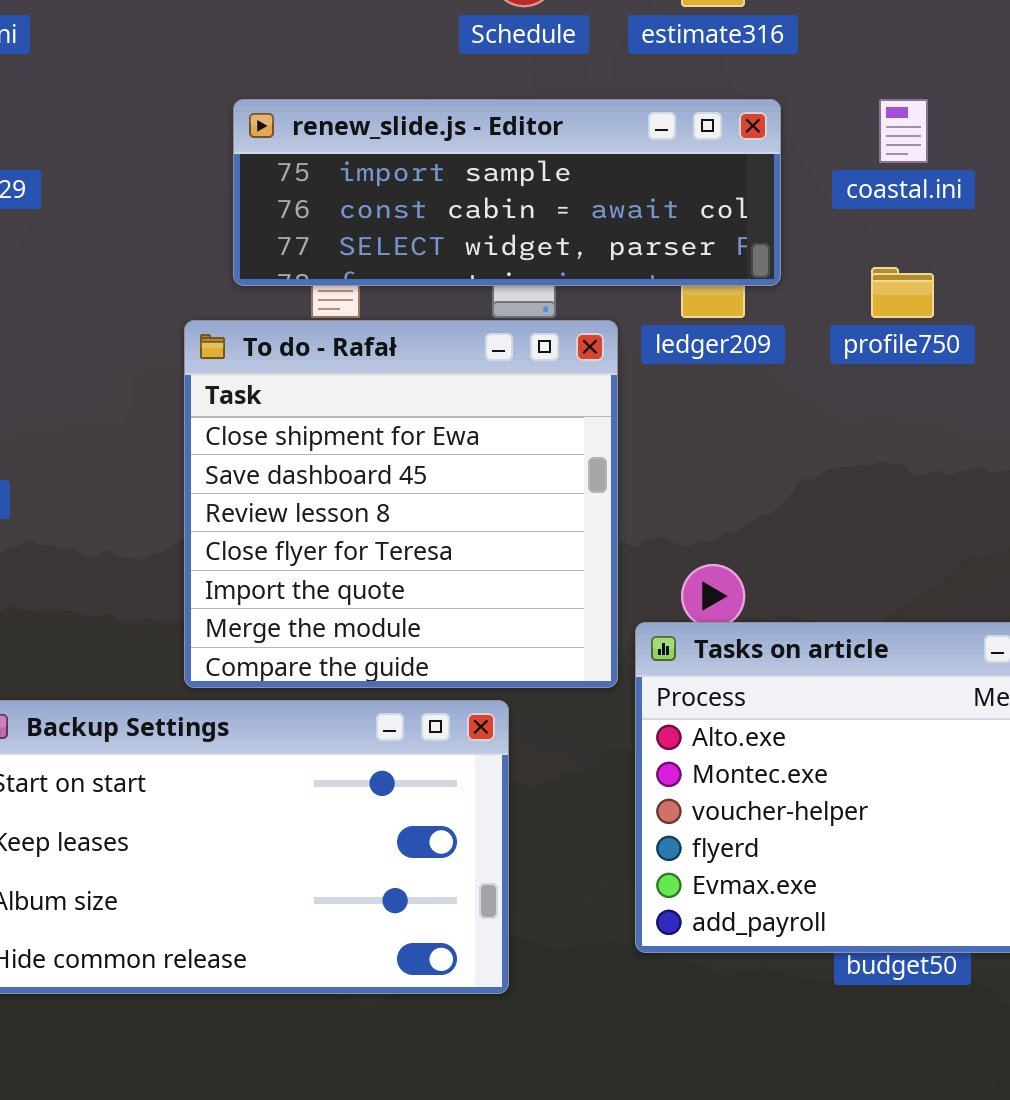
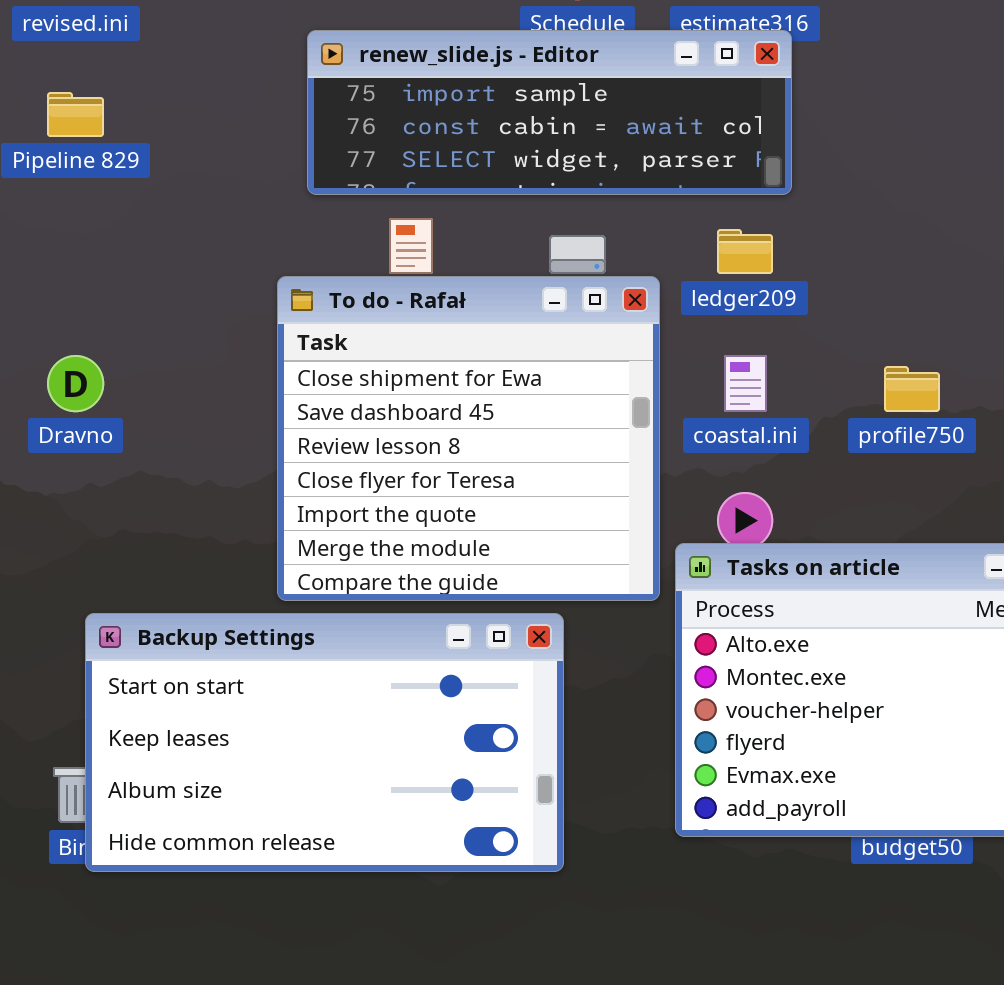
renew_slide.js - Editor: [233,99,781,286] -> [307,30,792,195], moved
coastal.ini: [879,99,928,163] -> [724,355,767,412], moved
profile750: [871,267,934,318] -> [884,366,940,412], moved

